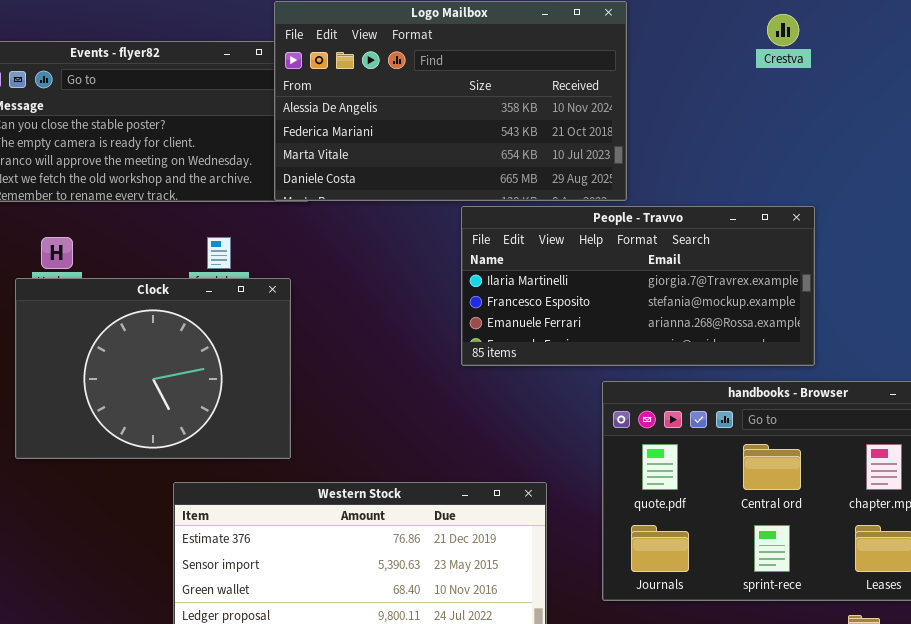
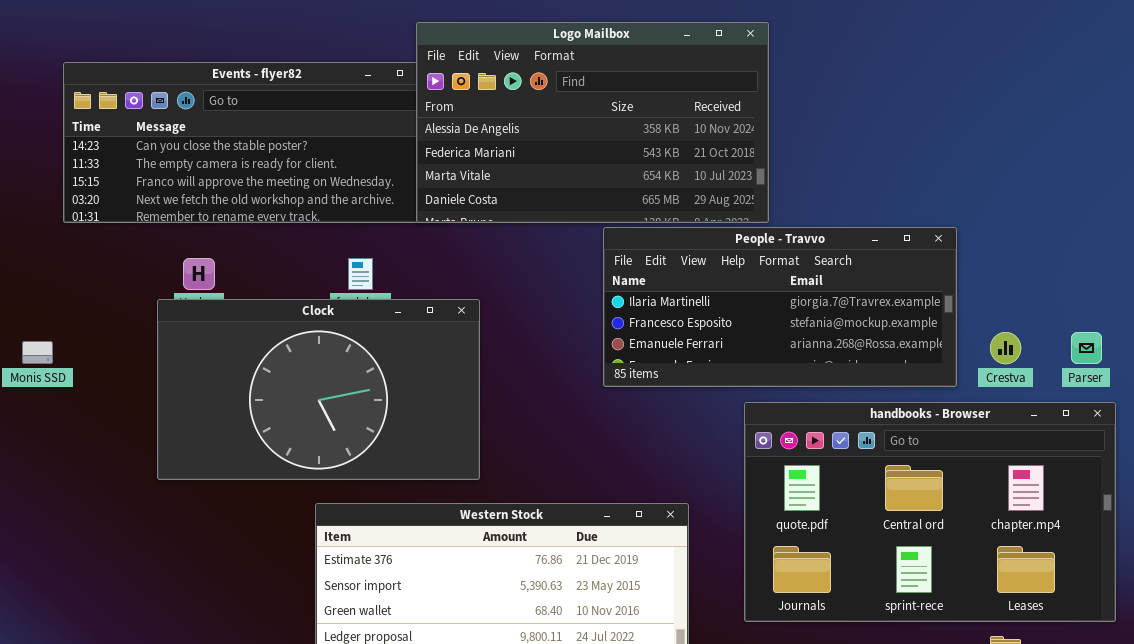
Crestva: [767,14,799,46] -> [990,332,1021,364], moved
Clock: [15,278,291,459] -> [157,299,480,480], resized

